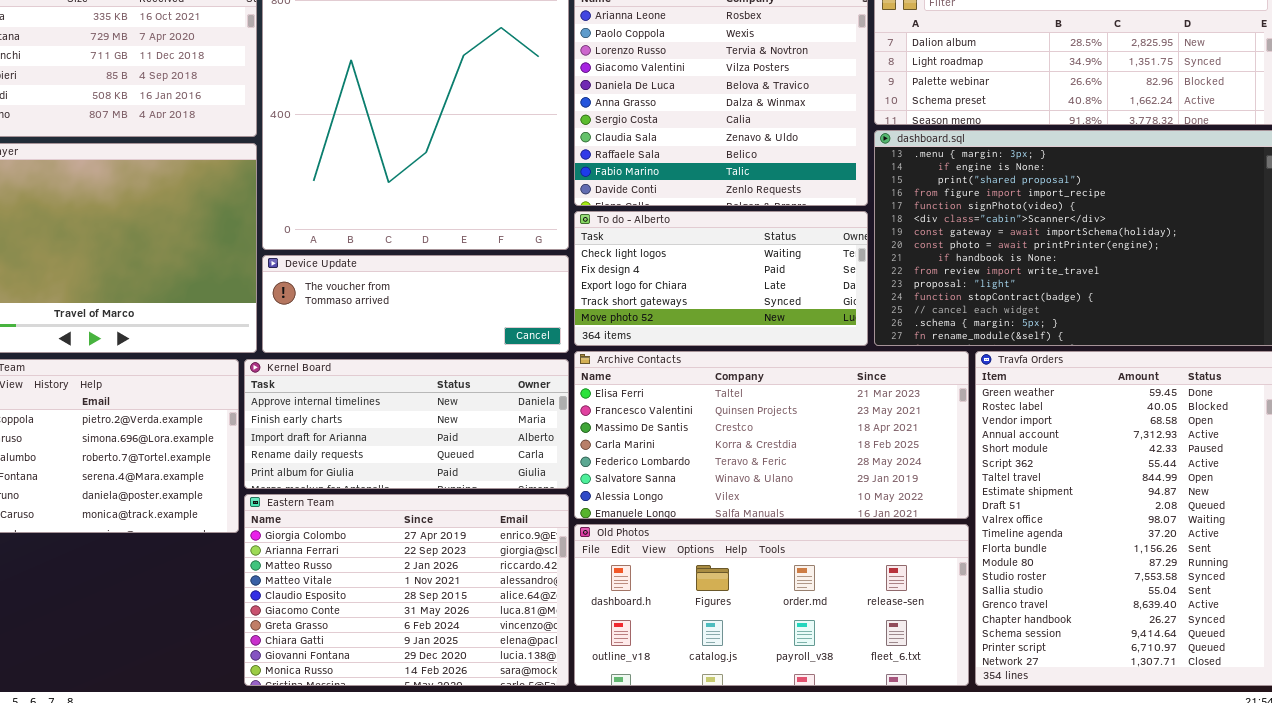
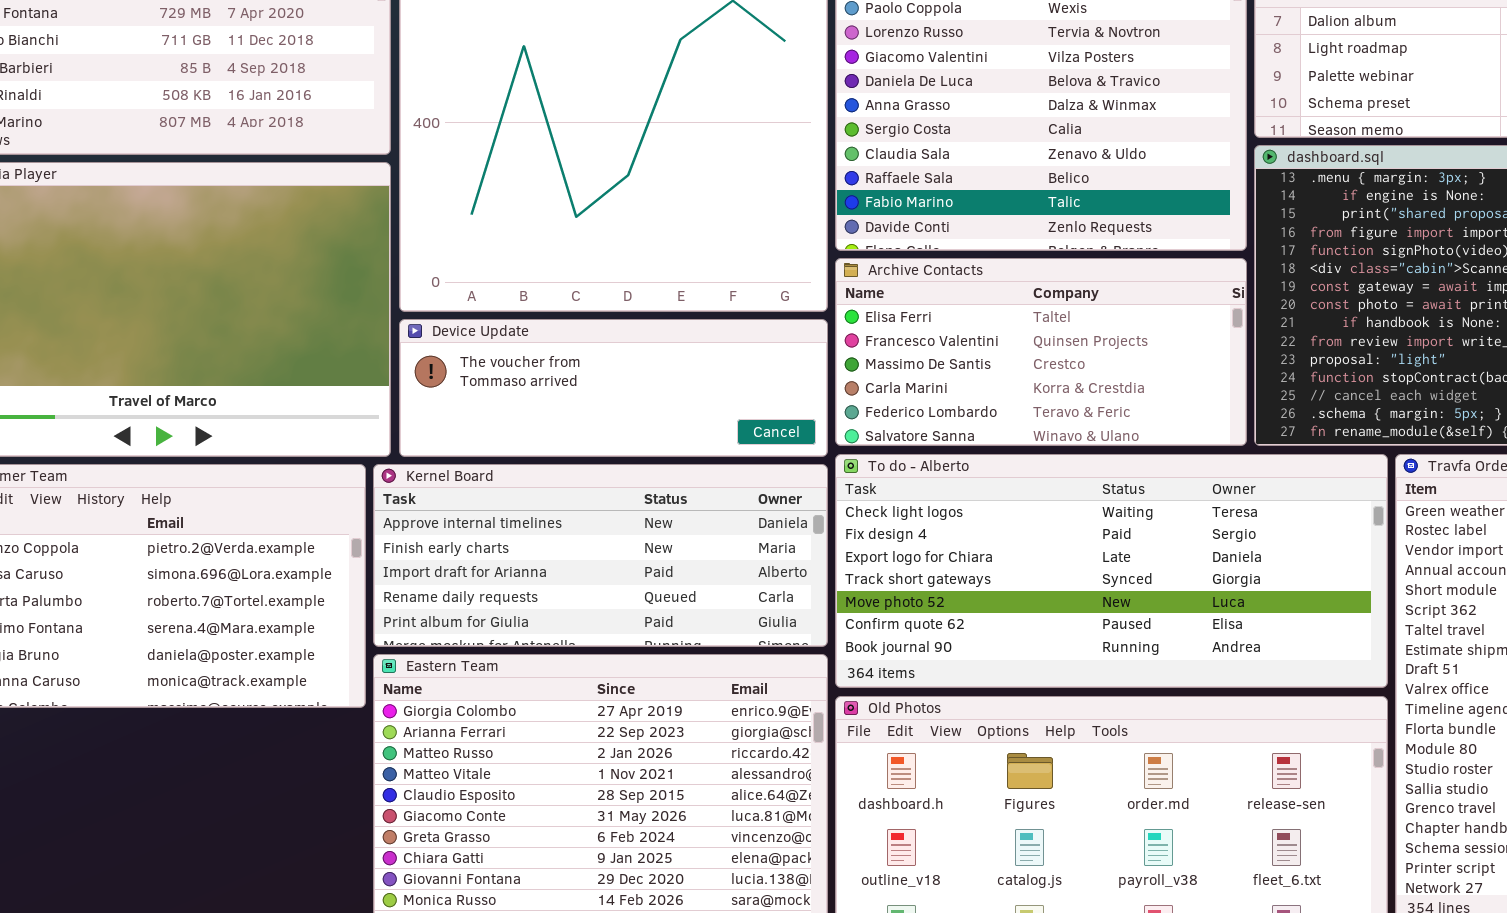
To do - Alberto: [574,211,868,346] -> [835,454,1388,688], moved, resized
Archive Contacts: [574,351,969,519] -> [835,258,1247,446], moved, resized

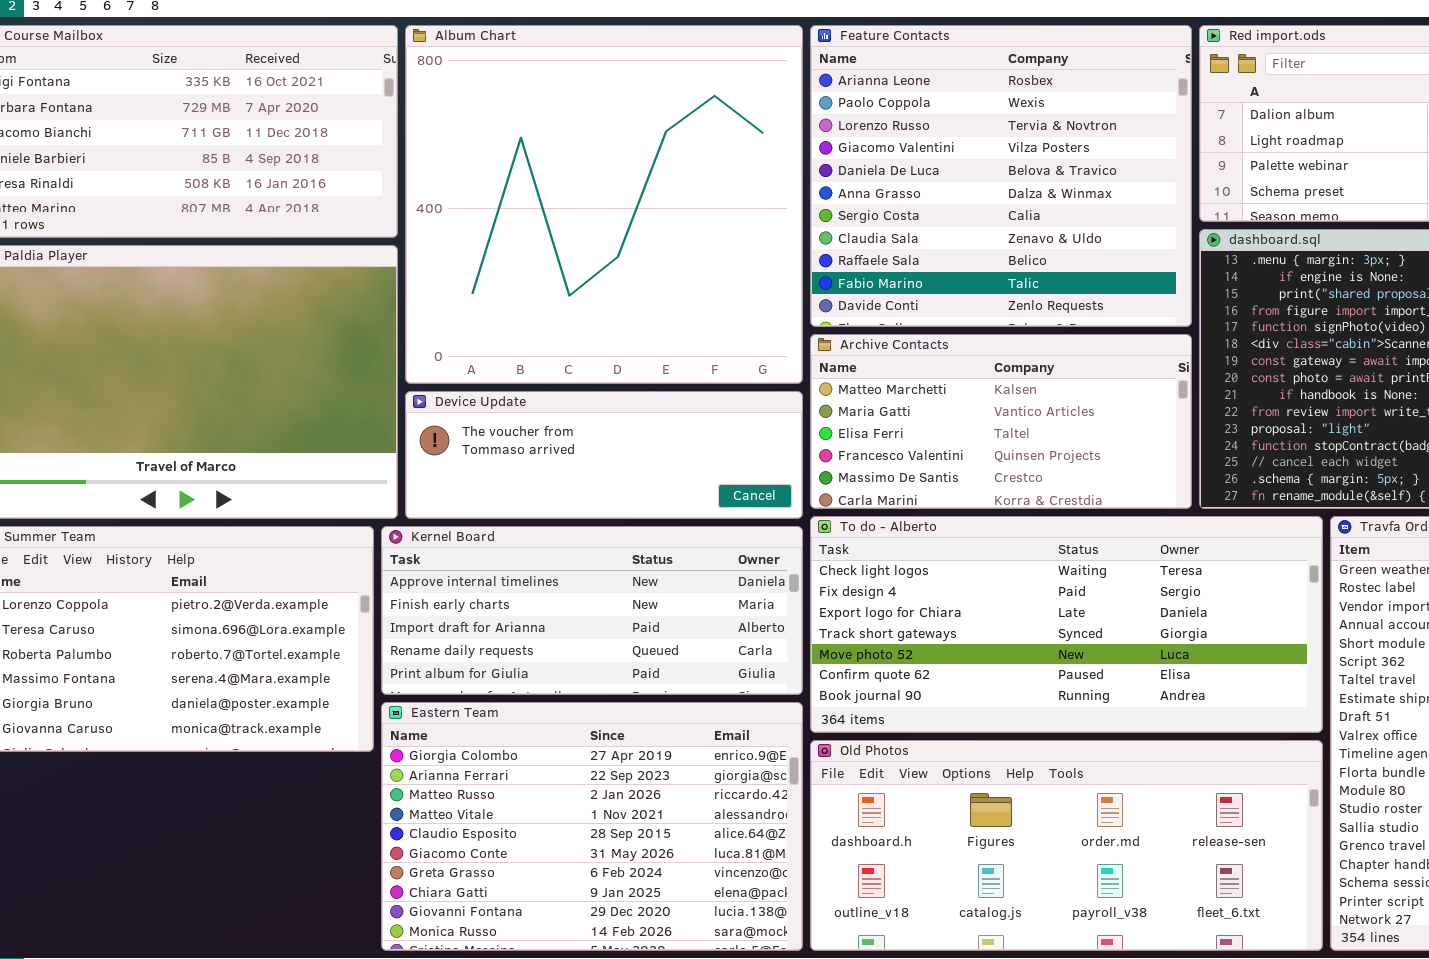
Archive Contacts: [835,258,1247,446] -> [810,334,1192,509], scrolled up 2 rows

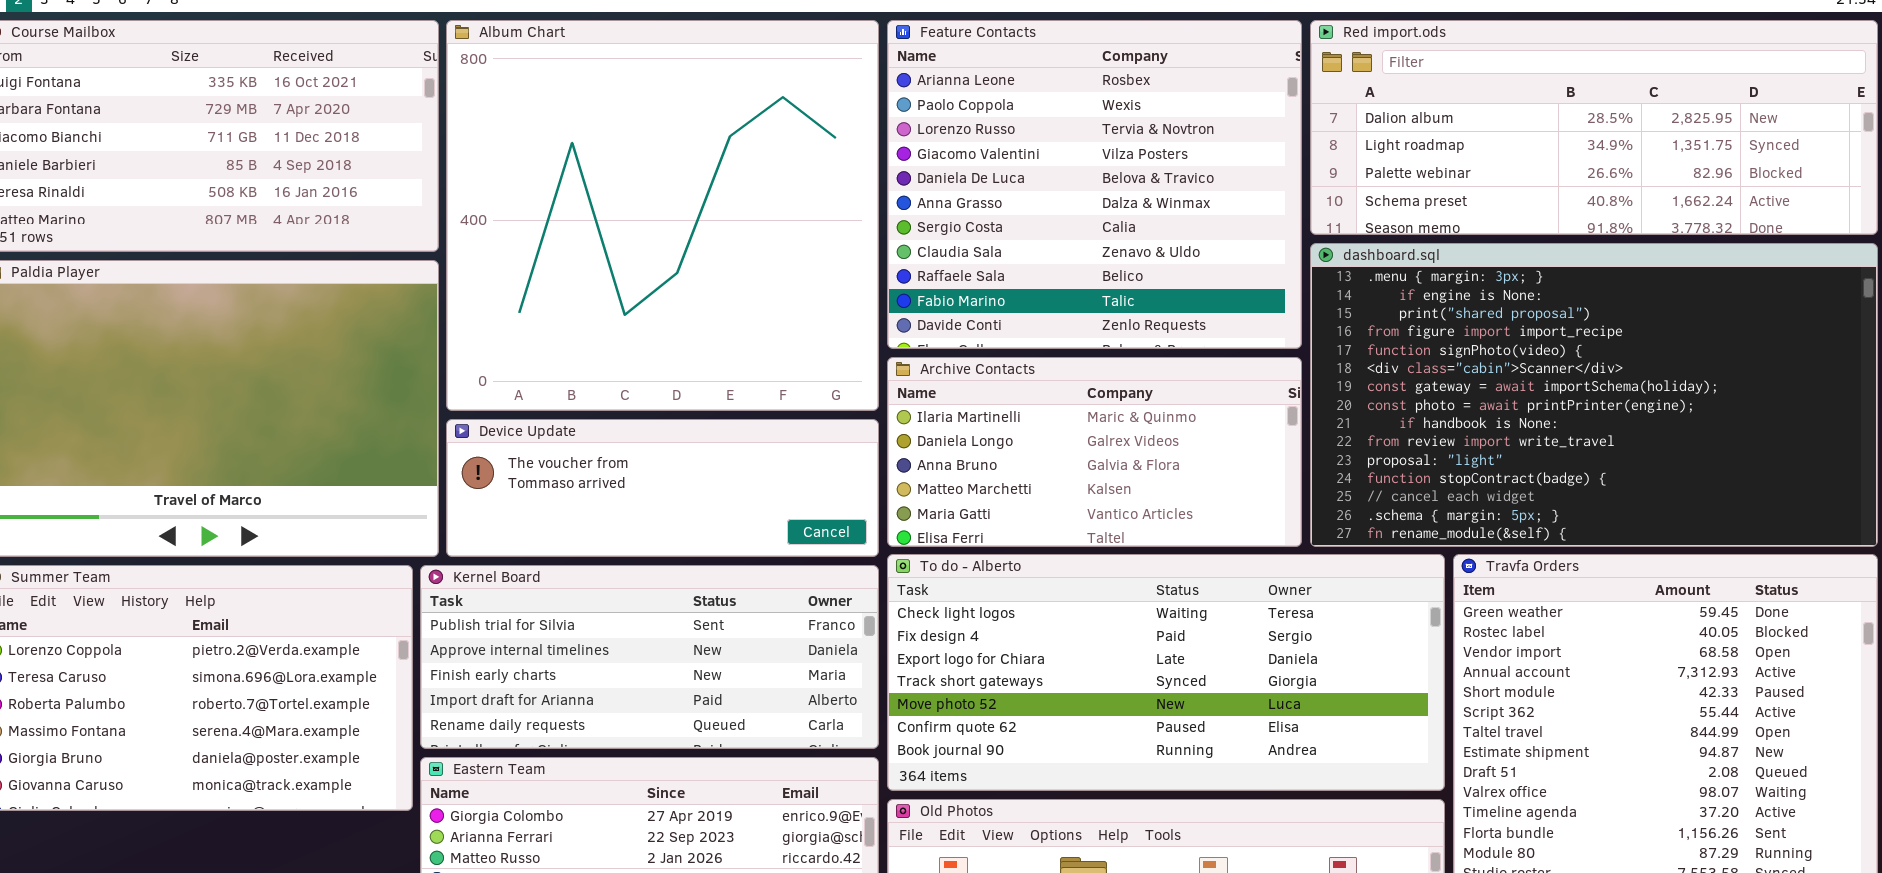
Archive Contacts: [810,334,1192,509] -> [887,357,1302,547], scrolled up 3 rows
Kernel Board: [381,526,803,695] -> [420,565,879,749], scrolled up 1 row

